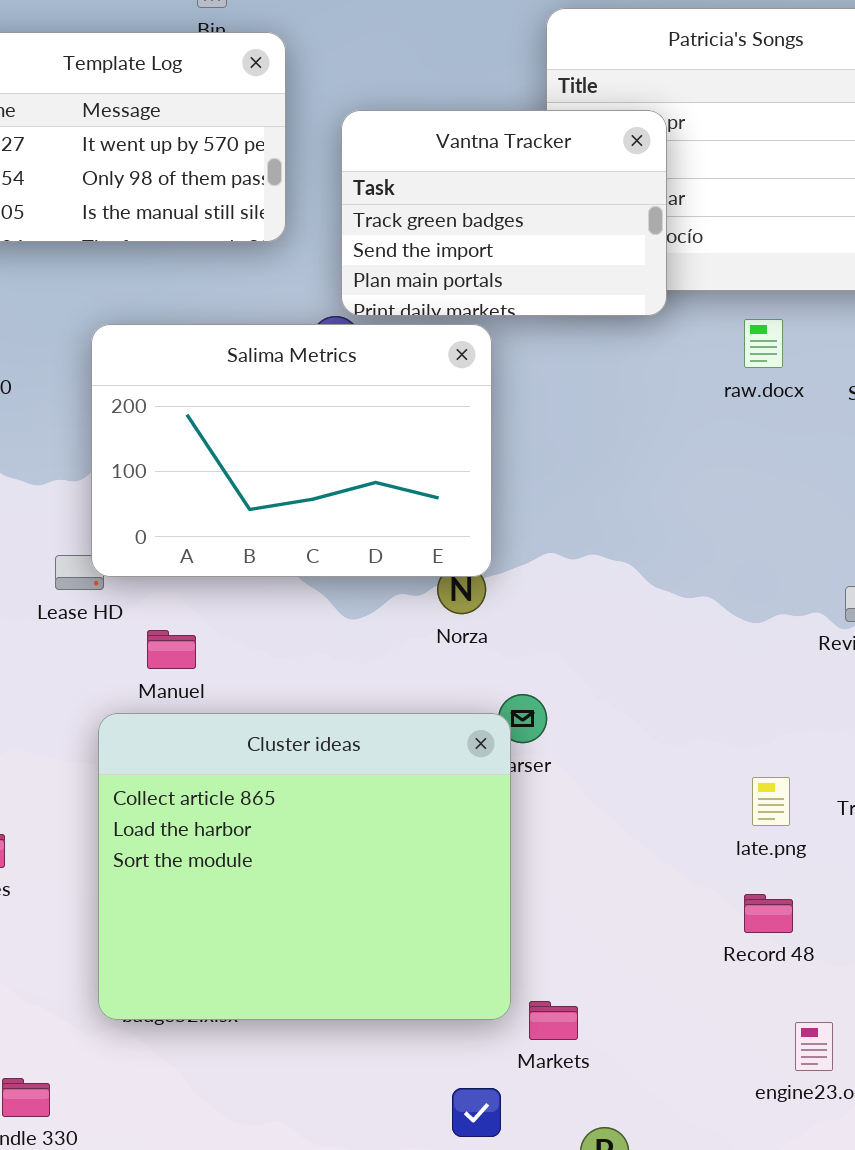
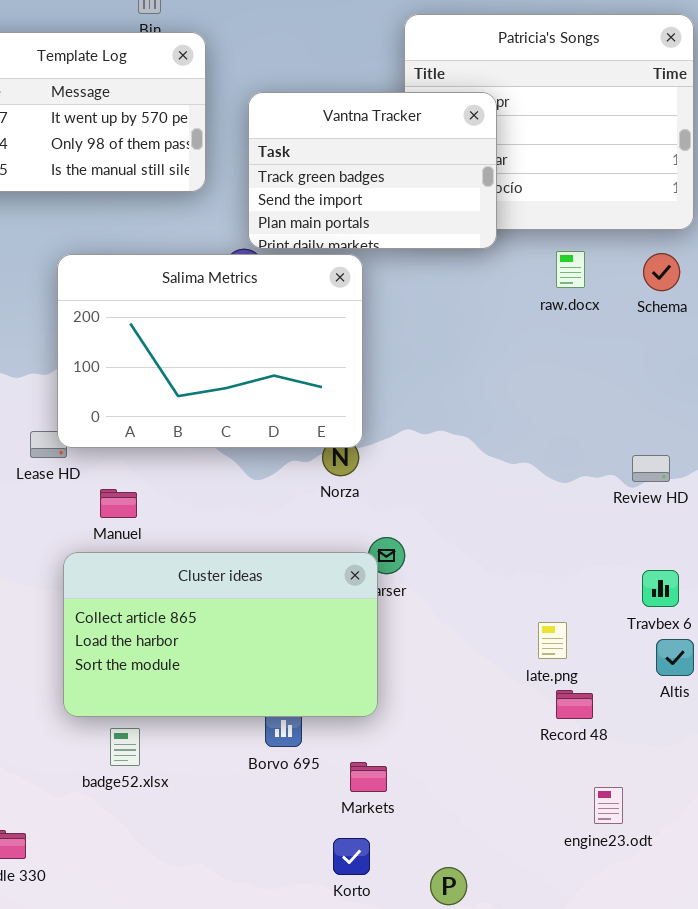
Cluster ideas: [98,713,511,1020] -> [63,552,378,717], resized
late.png: [752,777,790,826] -> [538,622,567,659], moved
Markets: [529,1001,578,1040] -> [350,762,387,792], moved

